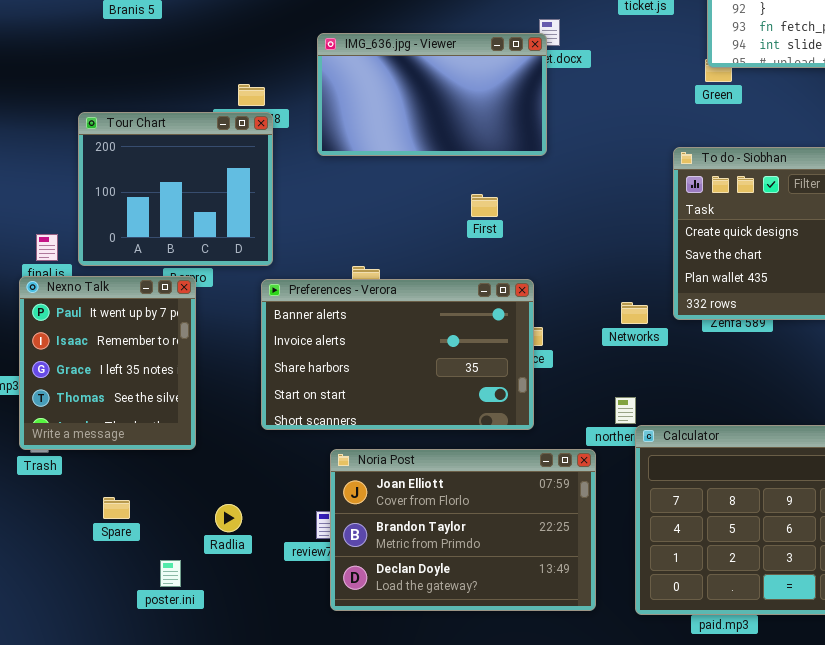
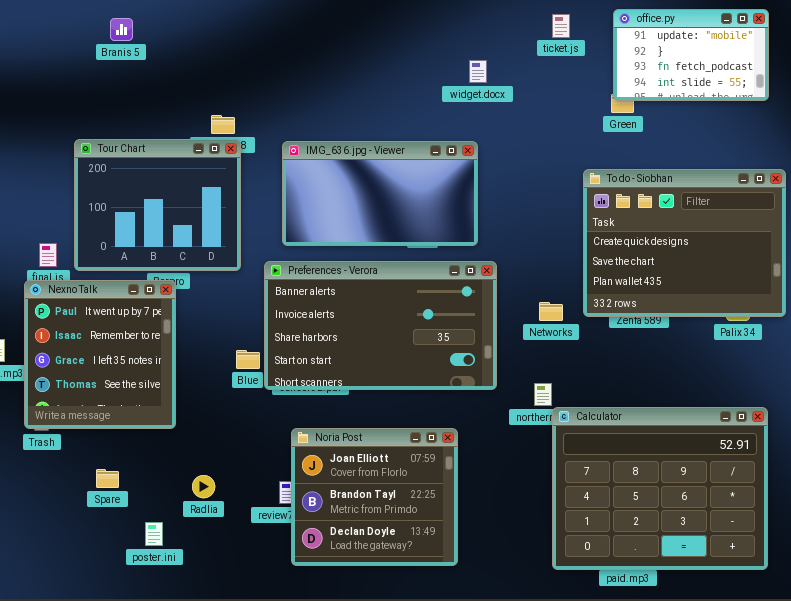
IMG_636.jpg - Viewer: [317,33,547,156] -> [282,141,478,246], moved
Preferences - Verora: [261,279,534,430] -> [264,261,497,390], moved
Noria Post: [330,449,596,611] -> [291,428,458,566], resized

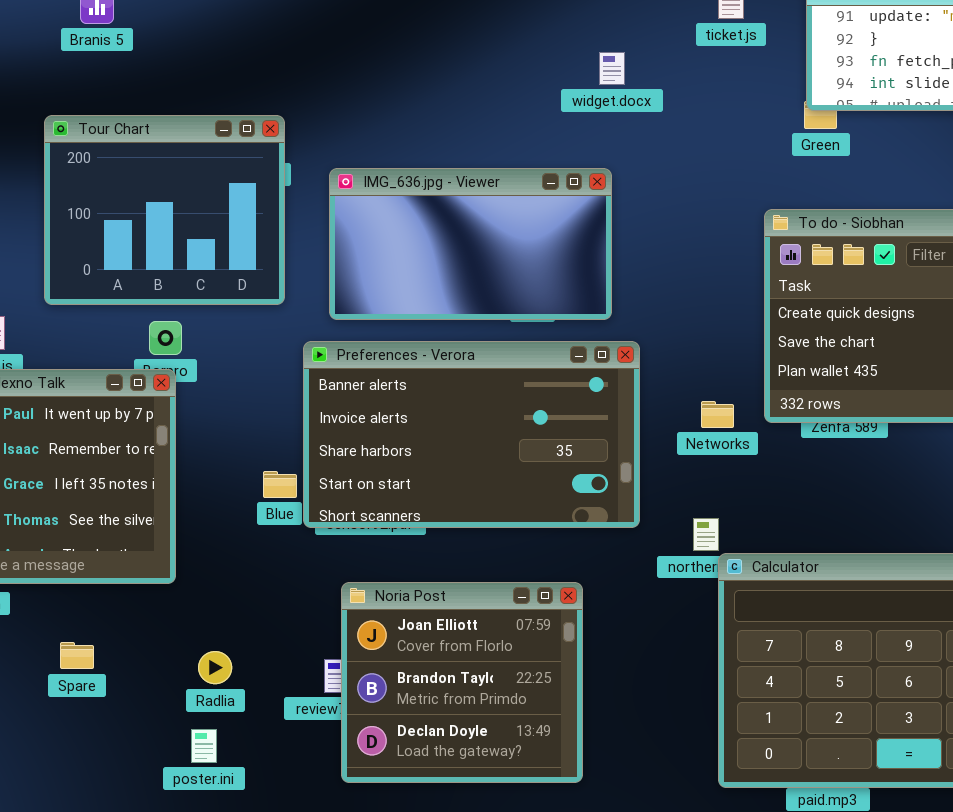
Tour Chart: [74,139,241,271] -> [44,115,285,305], moved
poster.ini: [145,522,163,546] -> [191,729,217,763], moved

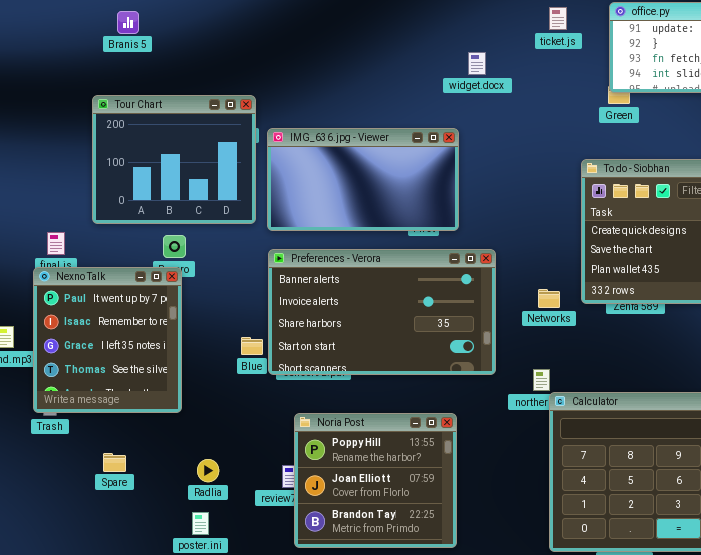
IMG_636.jpg - Viewer: [329,168,612,320] -> [267,128,459,231], moved
Noria Post: [341,582,583,783] -> [294,413,457,548], scrolled up 1 row

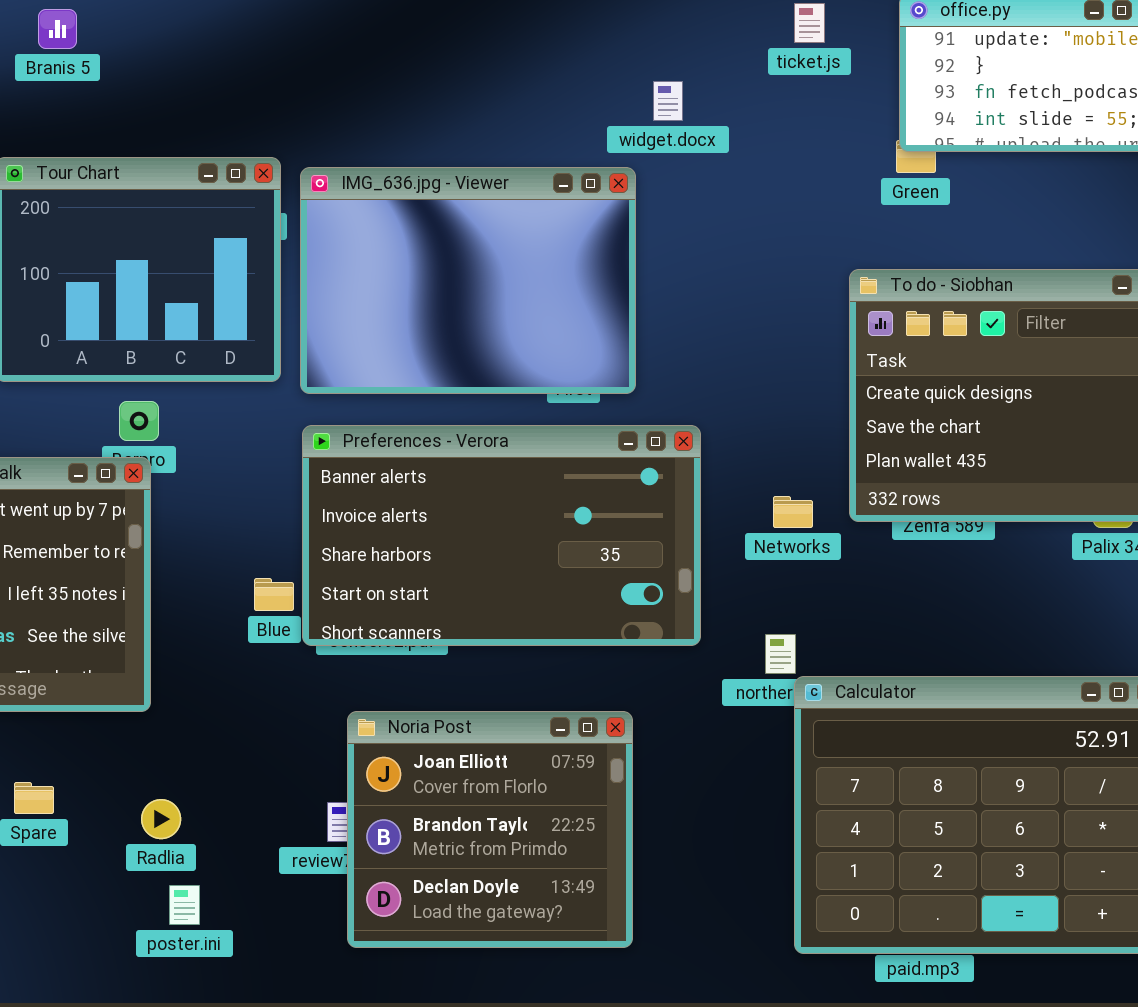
IMG_636.jpg - Viewer: [267,128,459,231] -> [300,167,636,394], resized
Noria Post: [294,413,457,548] -> [347,711,633,948], scrolled down 1 row
Radlia: [197,459,219,482] -> [141,799,181,839], moved

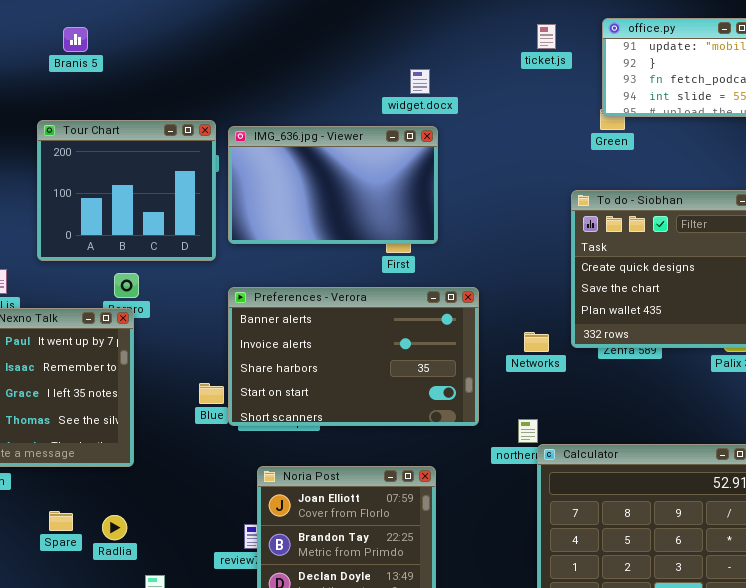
widget.docx: [653,81,683,121] -> [410,69,430,94], moved
IMG_636.jpg - Viewer: [300,167,636,394] -> [228,126,438,244], resized
Radlia: [141,799,181,839] -> [102,515,127,540], moved

